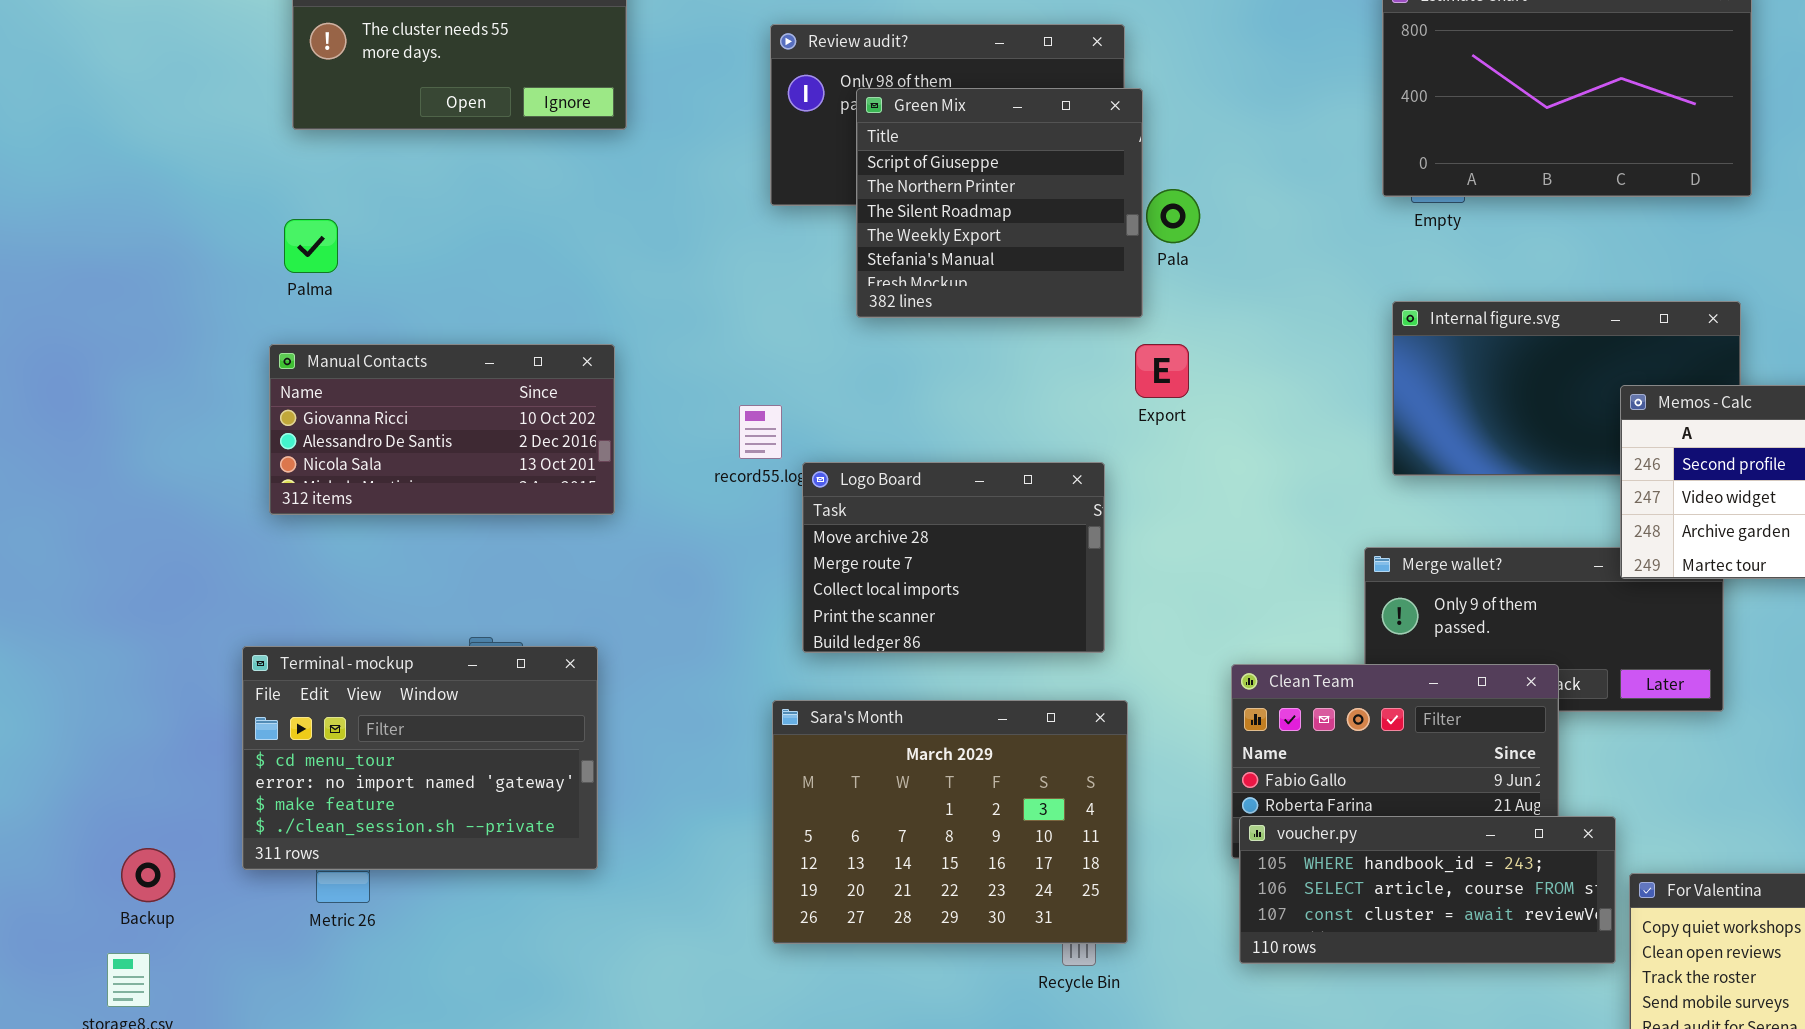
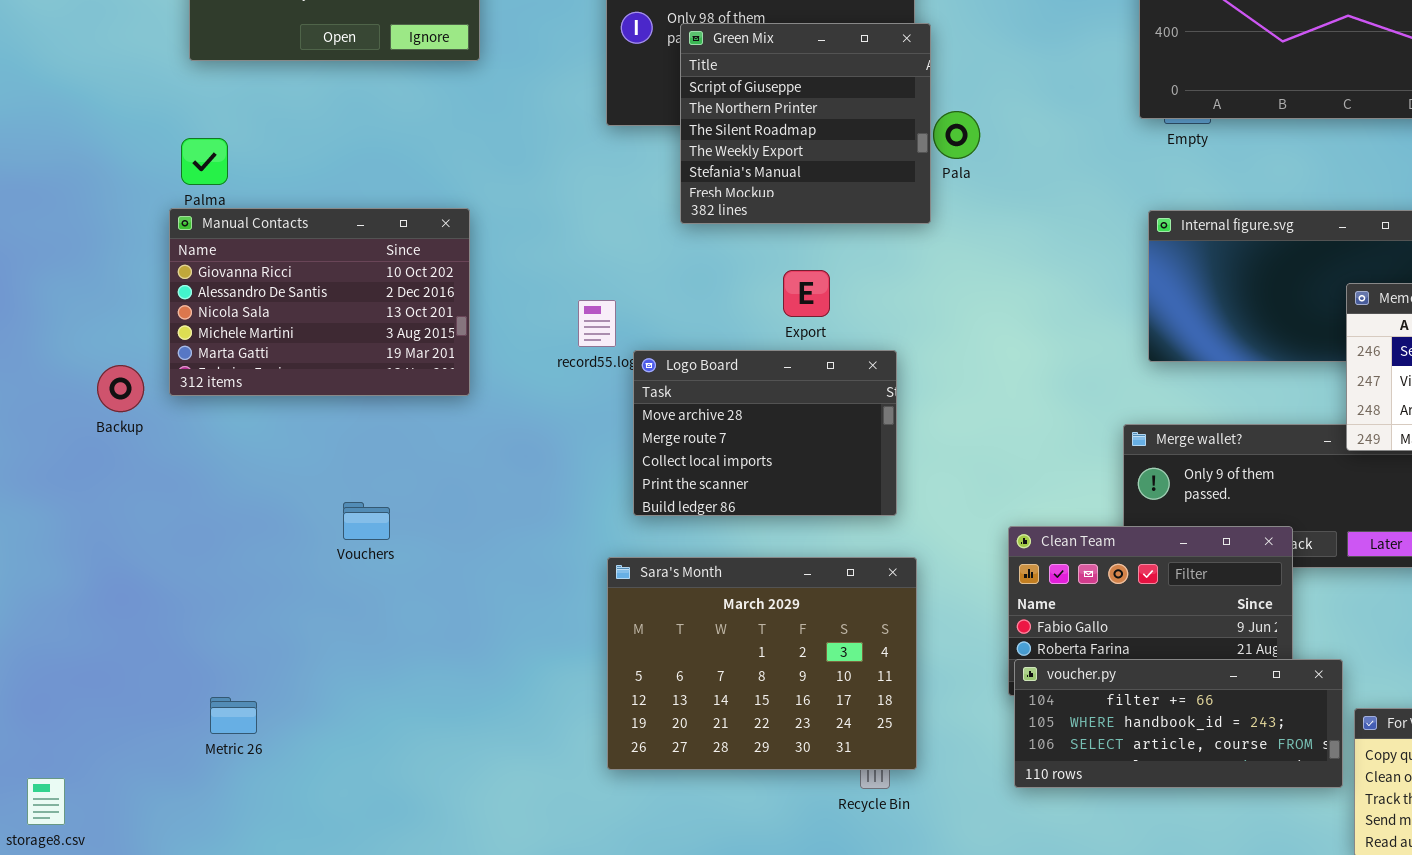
Manual Contacts: [269,344,615,515] -> [169,208,470,396], resized
Export: [1135,344,1189,398] -> [783,270,830,317], moved
Terminal - mockup: [242,646,598,870] -> none, closed
voucher.py: [1239,816,1616,964] -> [1014,659,1343,788], scrolled up 1 row
Backup: [121,848,175,902] -> [97,365,144,412], moved

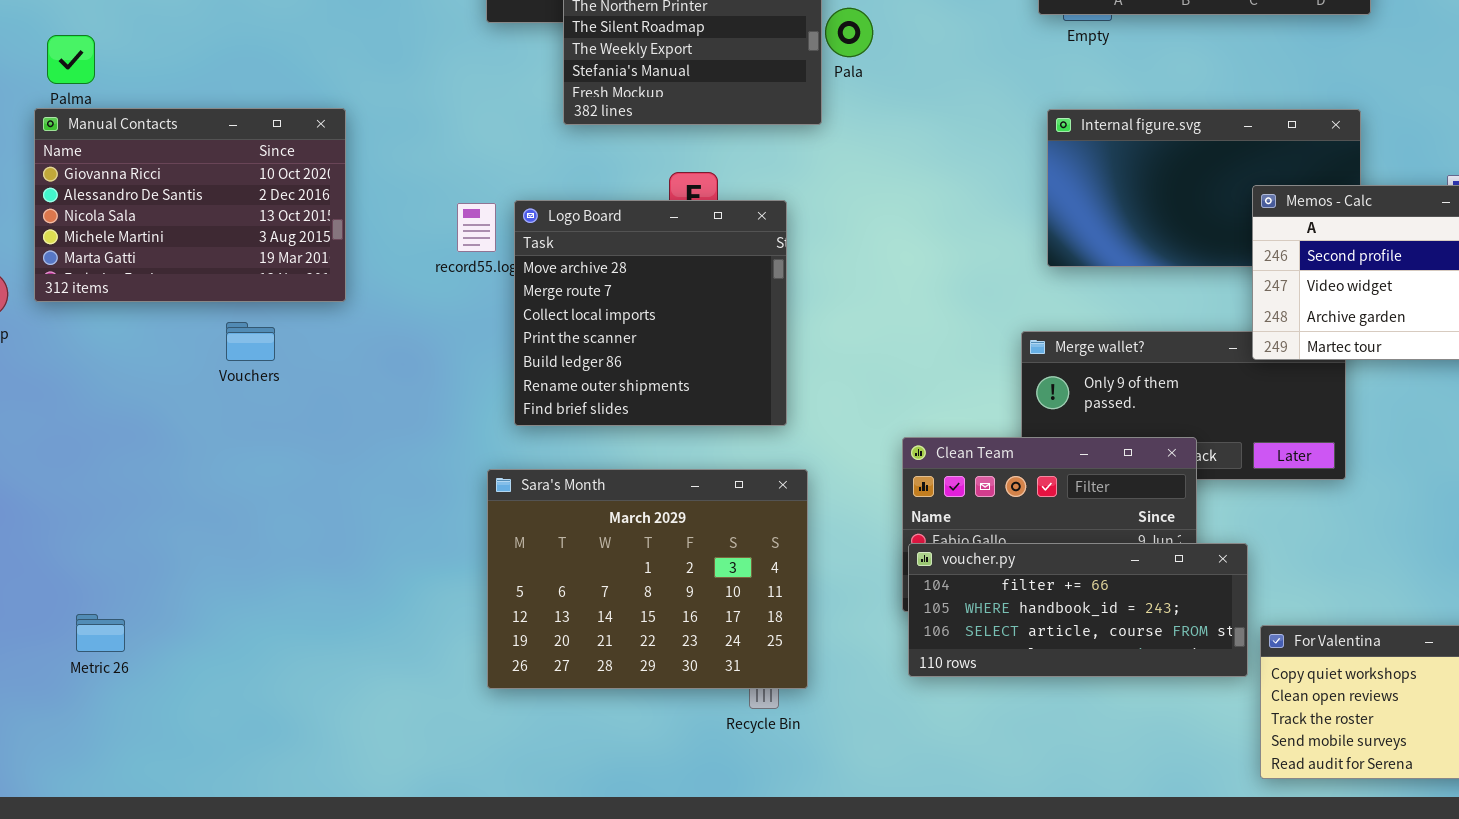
Logo Board: [633,350,897,516] -> [514,200,787,426], resized
Vouchers: [343,502,390,540] -> [226,322,275,361], moved
voucher.py: [1014,659,1343,788] -> [908,543,1248,677], moved

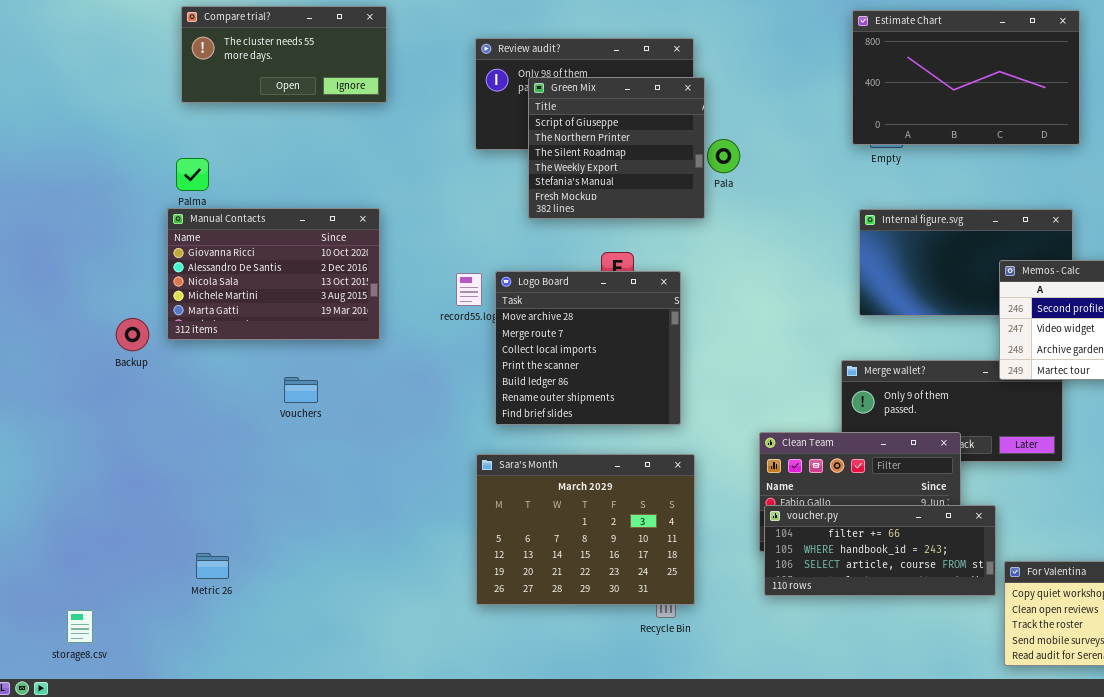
Vouchers: [226,322,275,361] -> [284,377,318,403], moved

